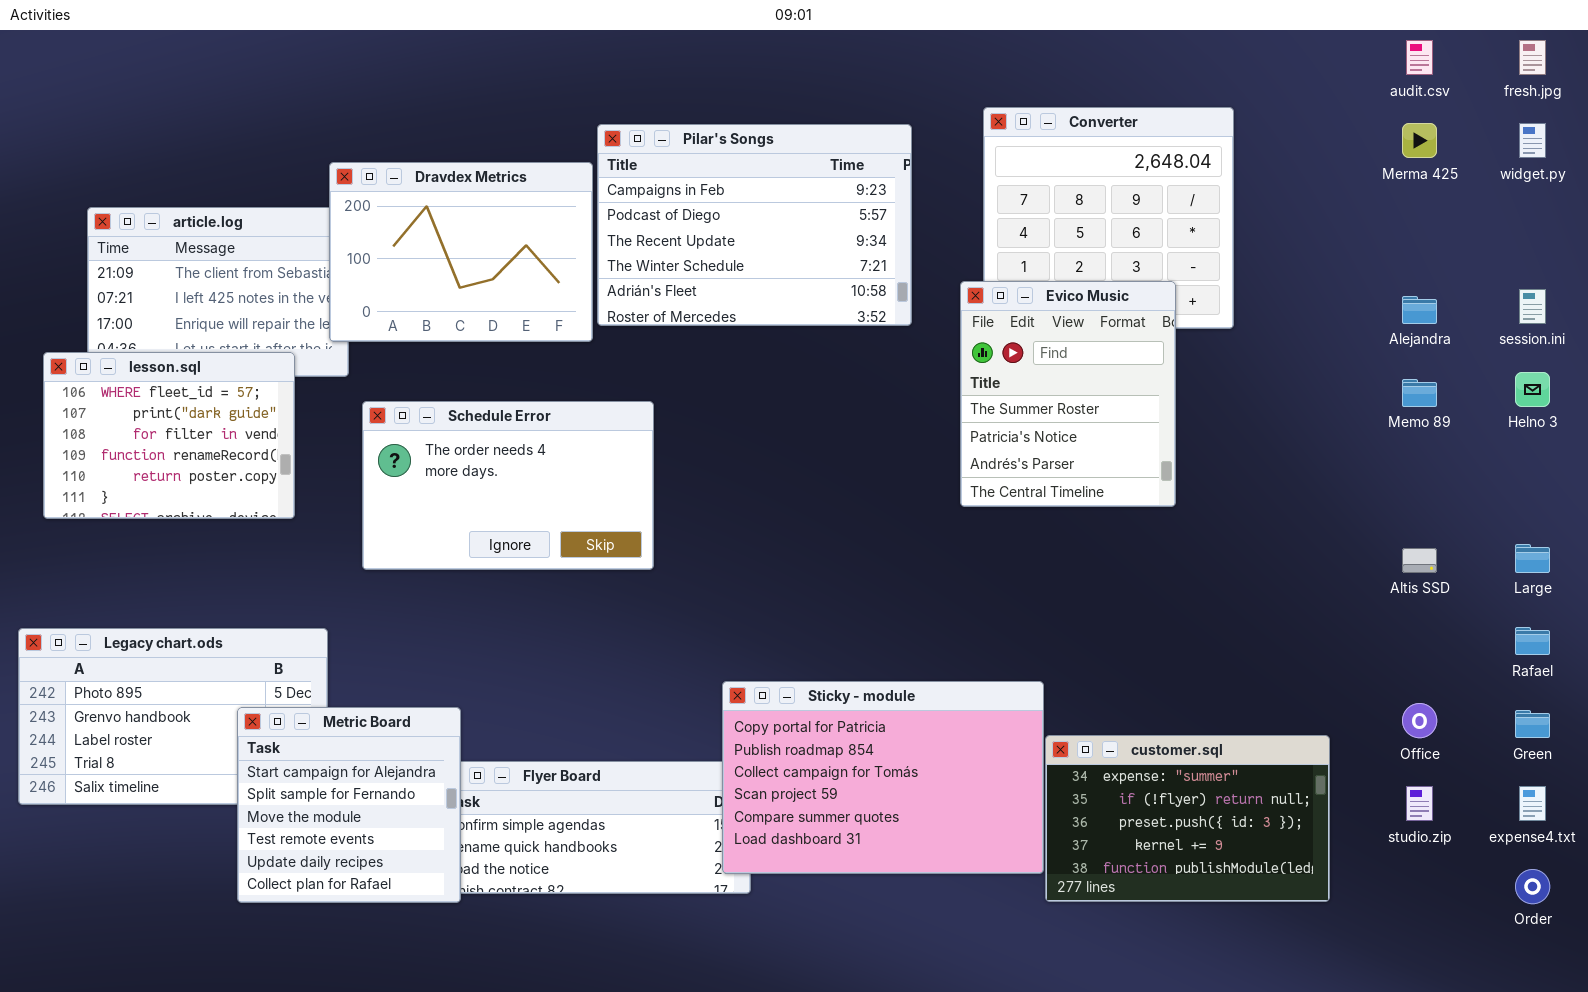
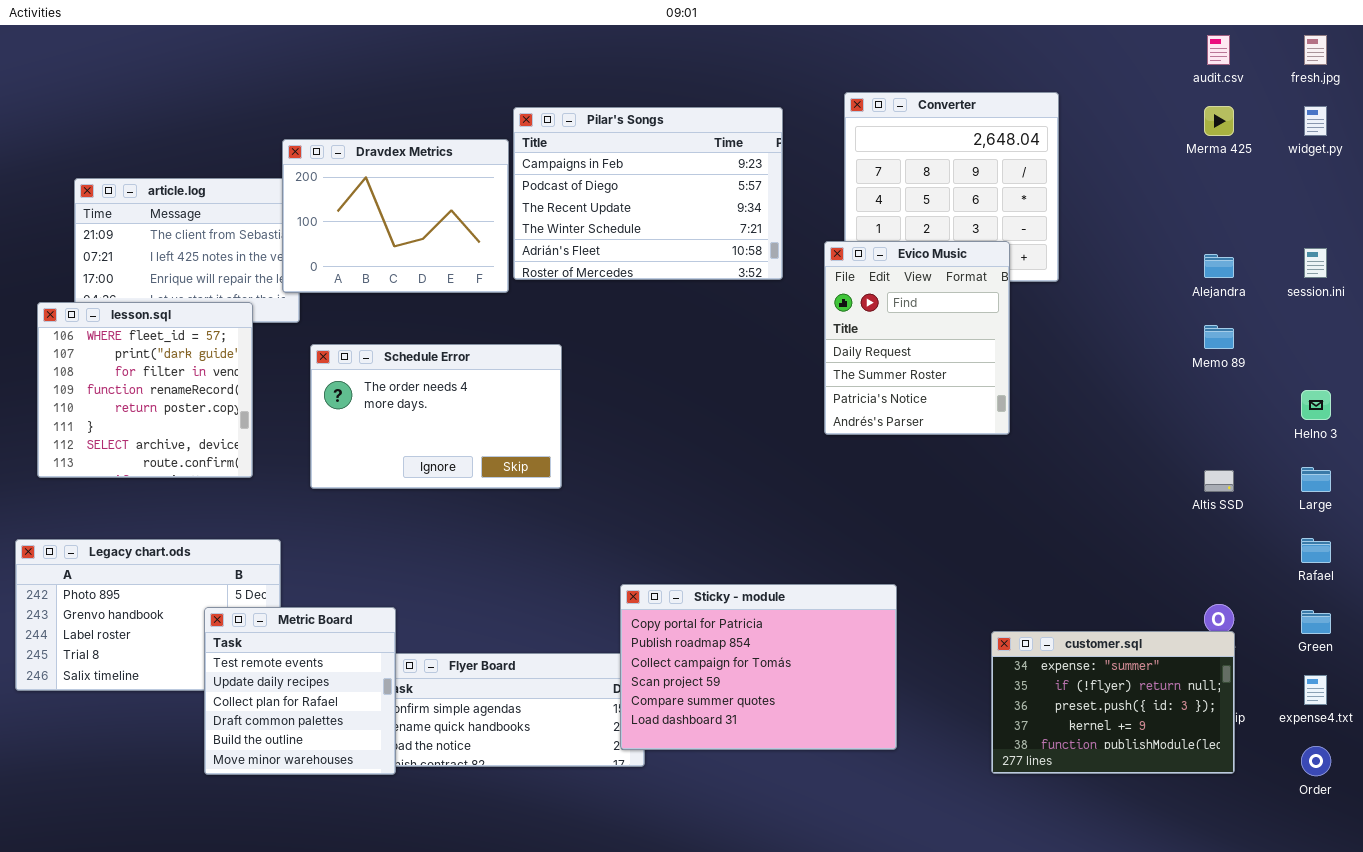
Evico Music: [960,281,1176,507] -> [824,241,1010,435], scrolled up 1 row
lesson.sql: [43,352,295,519] -> [37,302,253,478], resized
Helno 3: [1515,372,1550,407] -> [1301,390,1331,420], moved
Metric Board: [237,707,461,903] -> [204,607,396,775], scrolled down 3 rows
customer.sql: [1045,735,1330,902] -> [991,631,1235,774], moved

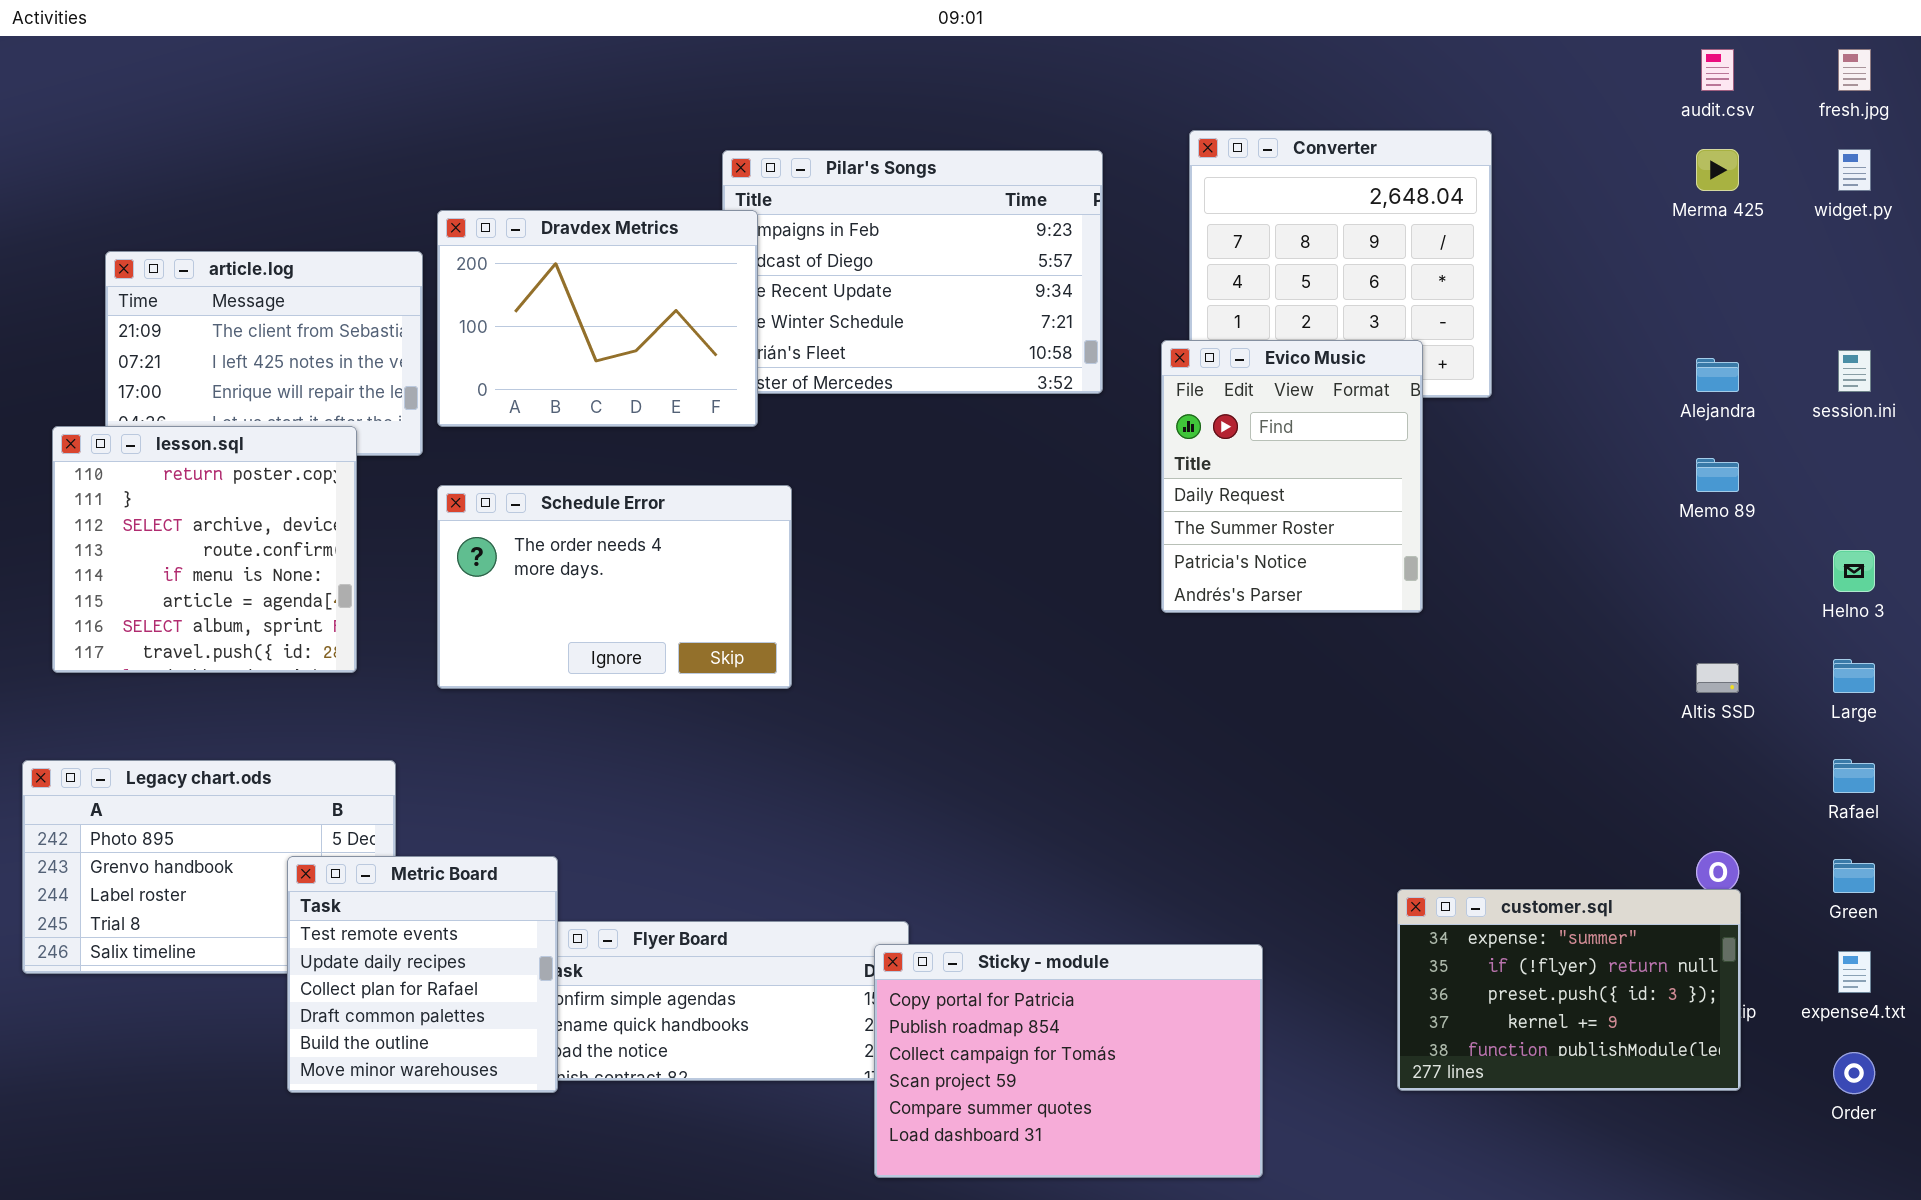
Dravdex Metrics: [282,139,509,293] -> [437,210,758,427], moved
lesson.sql: [37,302,253,478] -> [52,426,357,673], scrolled down 4 rows
Sticky - module: [620,584,897,750] -> [874,944,1263,1178], moved

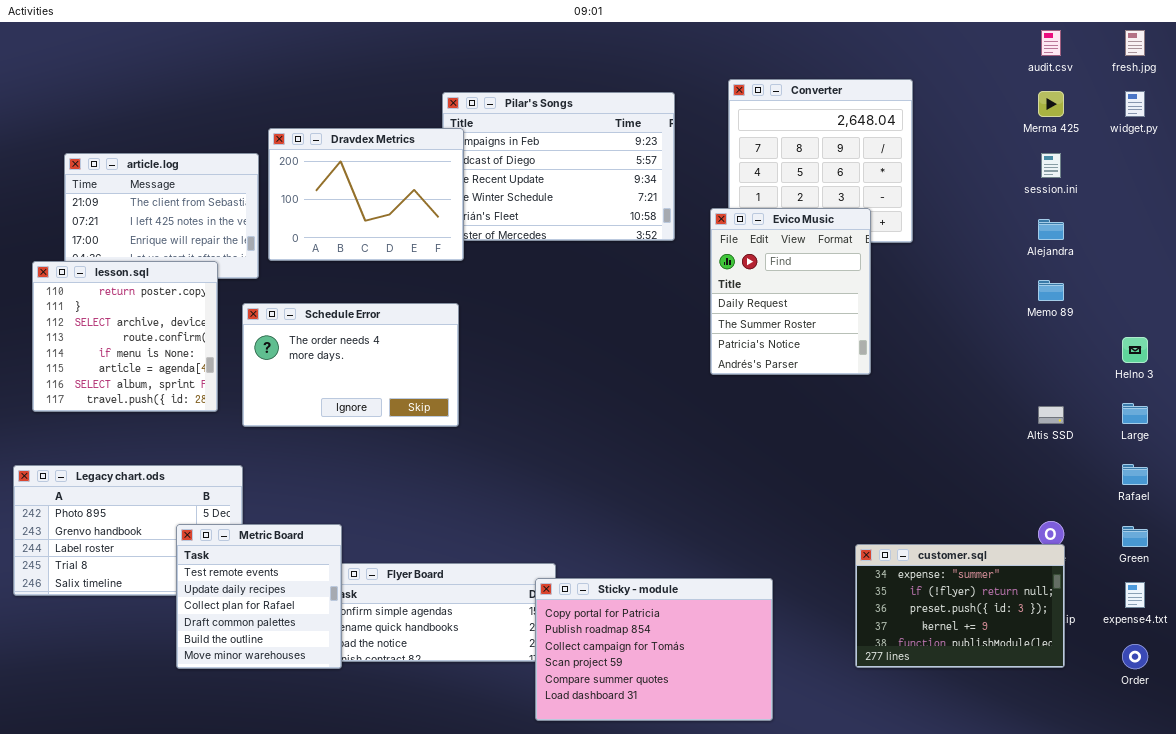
session.ini: [1838,350,1871,392] -> [1041,153,1061,178], moved
Schedule Error: [437,485,792,689] -> [242,303,459,427], moved

